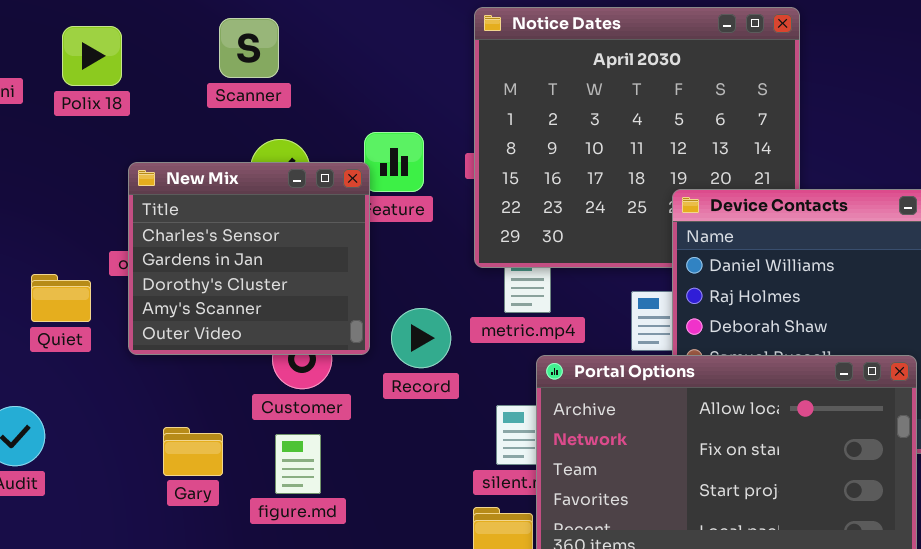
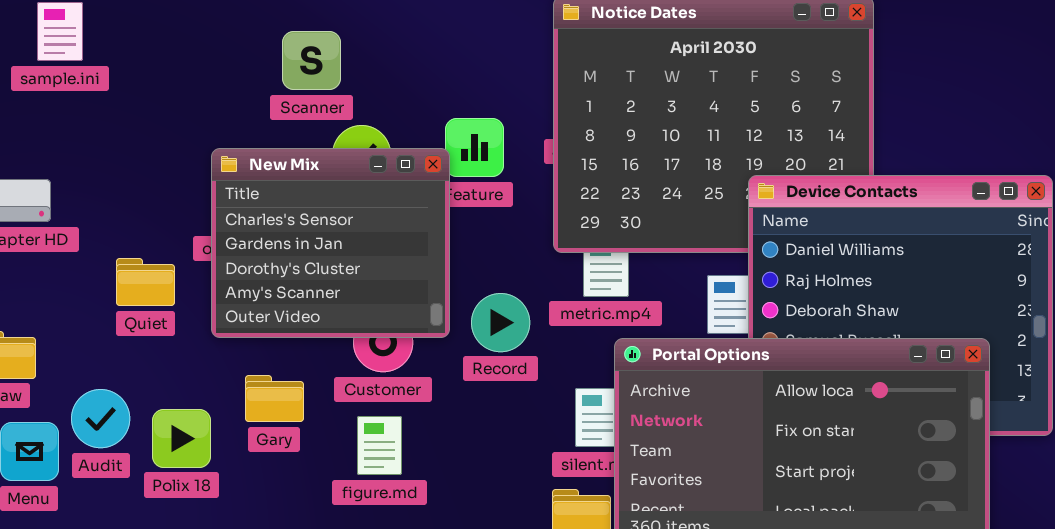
Scanner: [219,18,279,78] -> [282,31,341,90], moved
Polix 18: [62,26,122,86] -> [152,409,211,468], moved
Gary: [163,427,223,476] -> [245,375,304,422], moved

